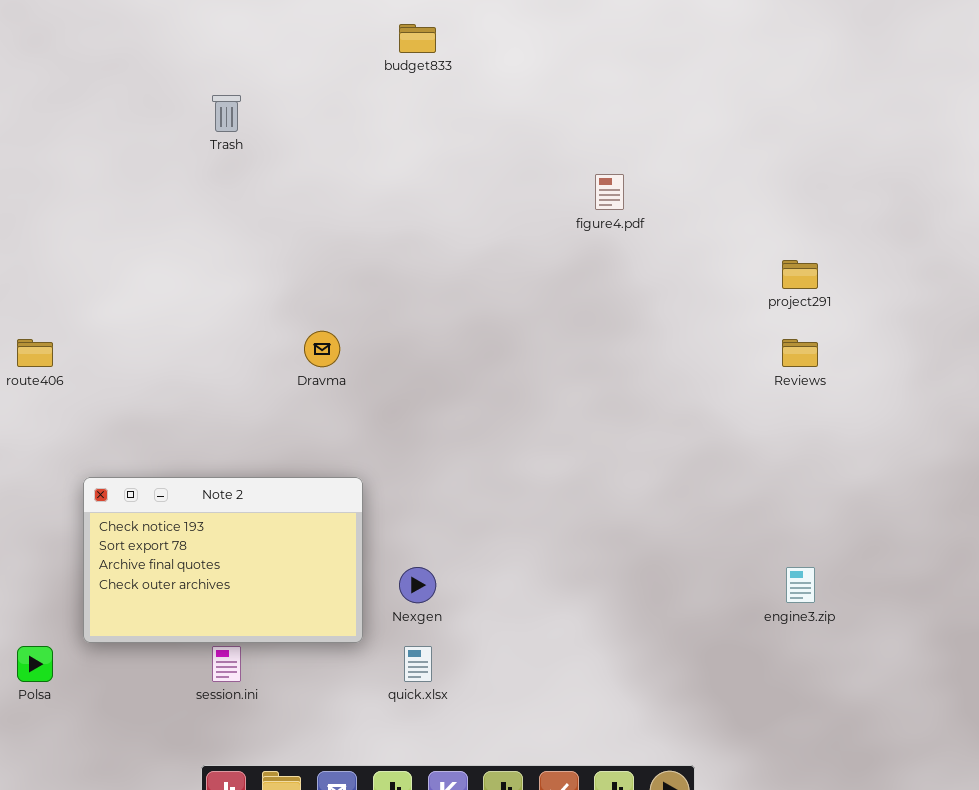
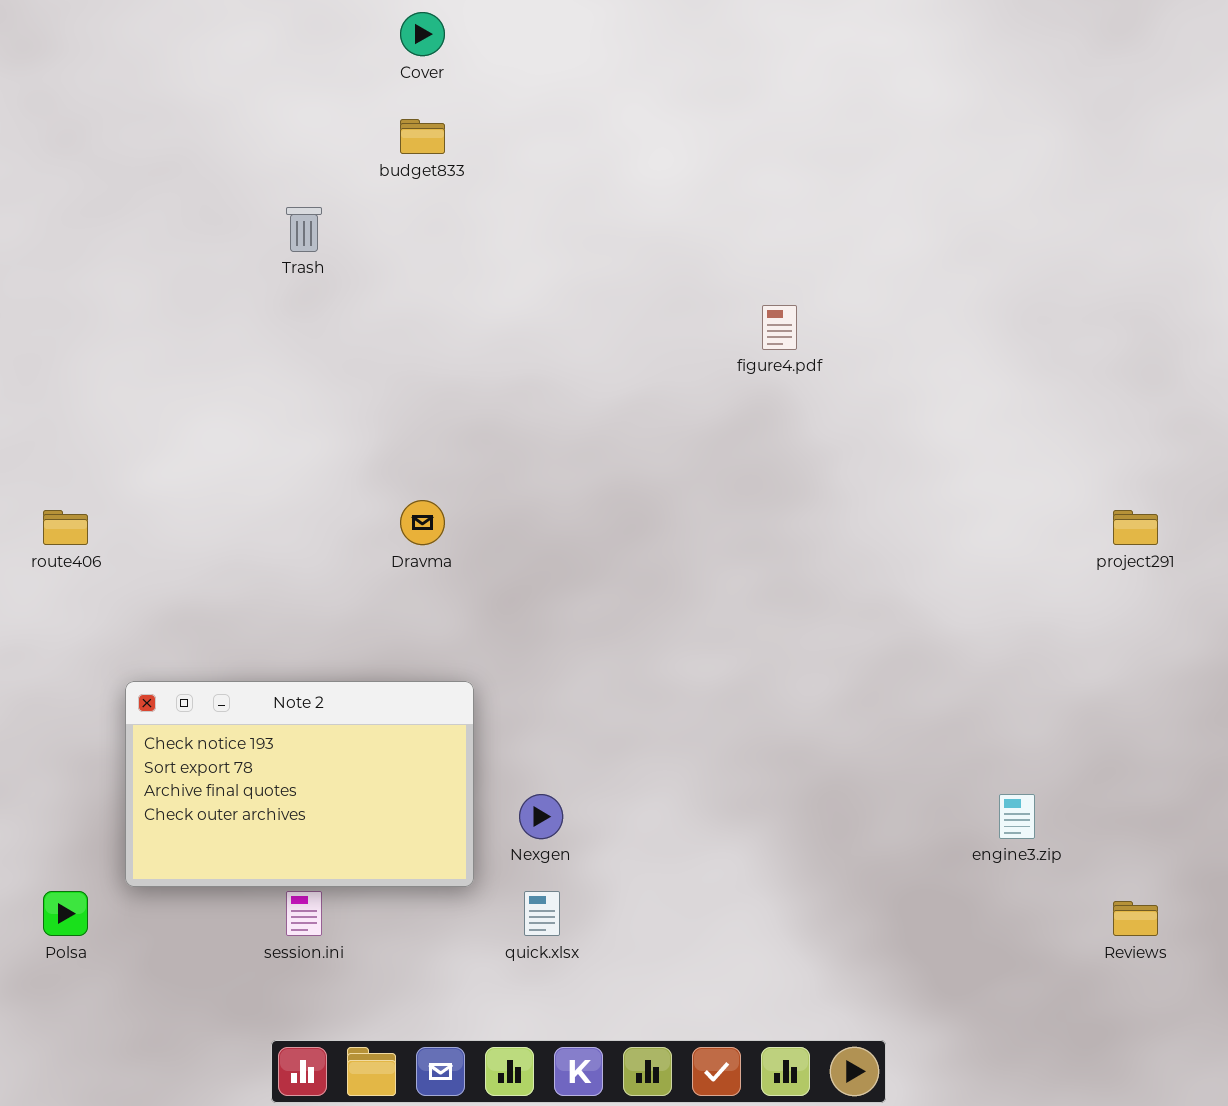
budget833: [399,24,436,53] -> [400,119,445,154], moved
project291: [782,260,818,289] -> [1113,510,1158,545], moved
Reviews: [782,339,818,367] -> [1113,901,1158,936], moved

